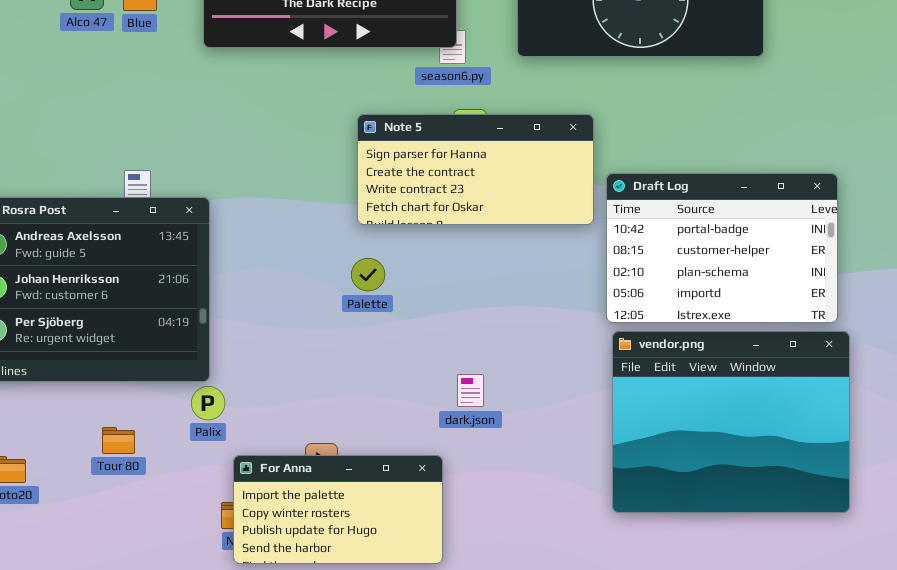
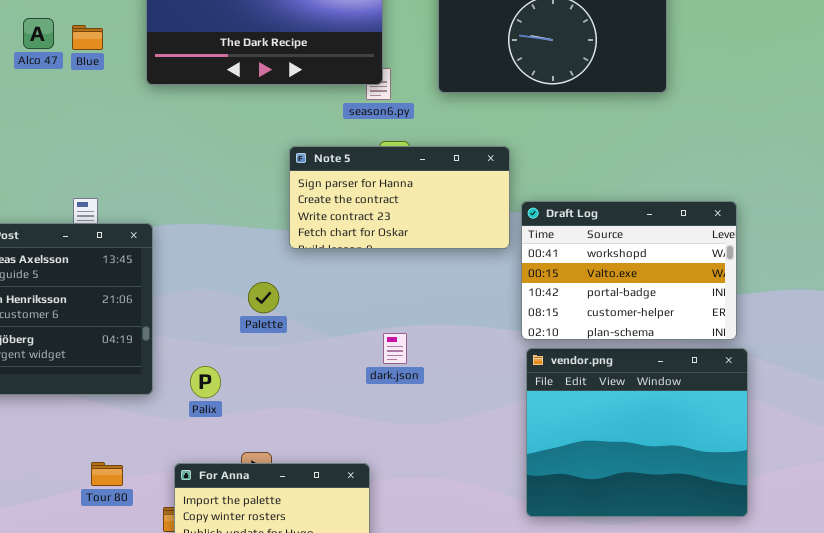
Draft Log: [606,173,838,323] -> [521,201,737,340], scrolled up 2 rows
Palette: [351,258,385,291] -> [248,282,279,313], moved
dark.json: [457,374,484,407] -> [383,333,407,364], moved
Palix: [191,386,225,420] -> [190,366,221,398], moved
Tour 80: [102,427,135,454] -> [91,462,123,486], moved

